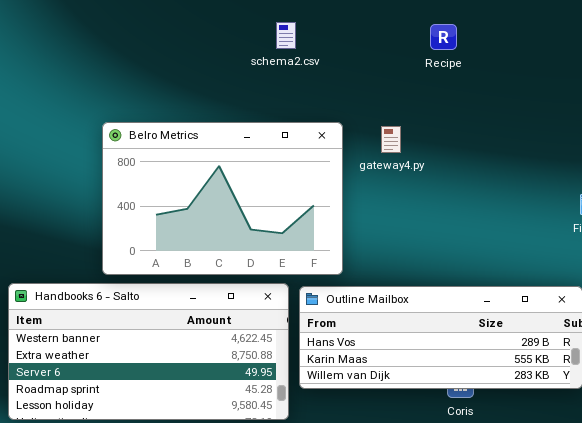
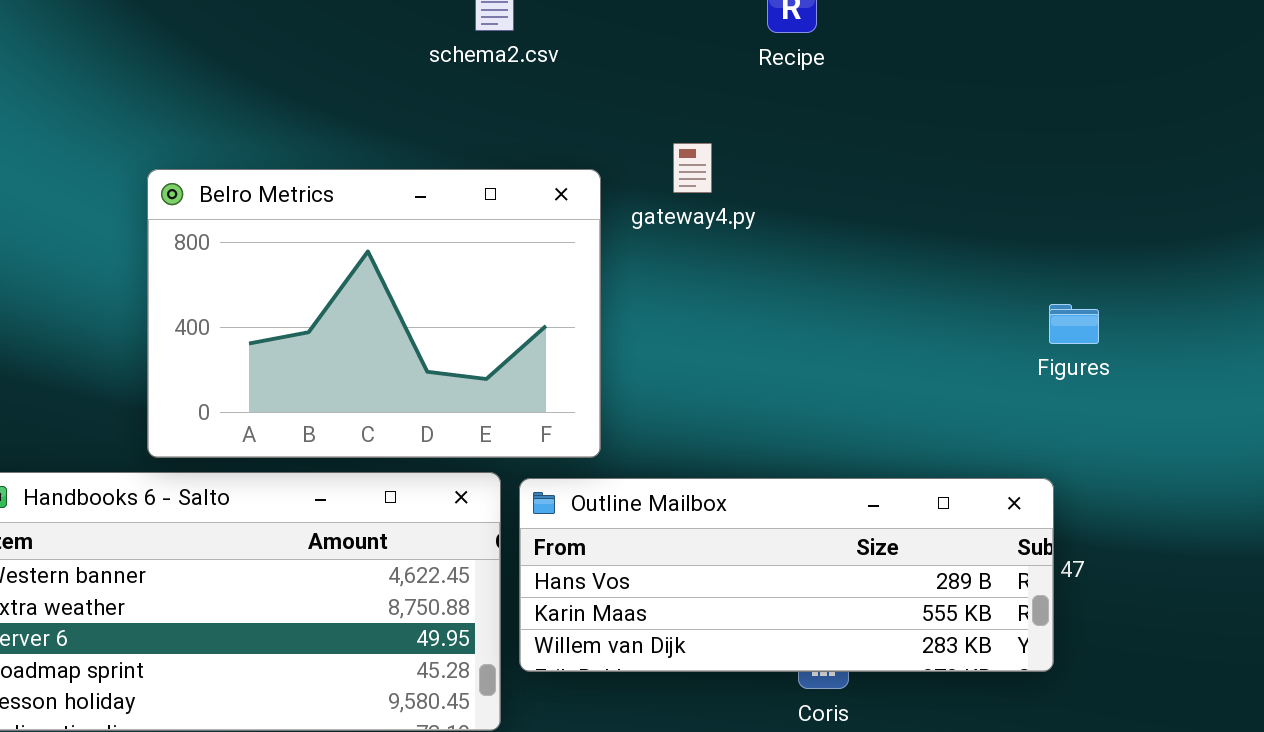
gateway4.py: [381,126,401,153] -> [673,143,712,193], moved

